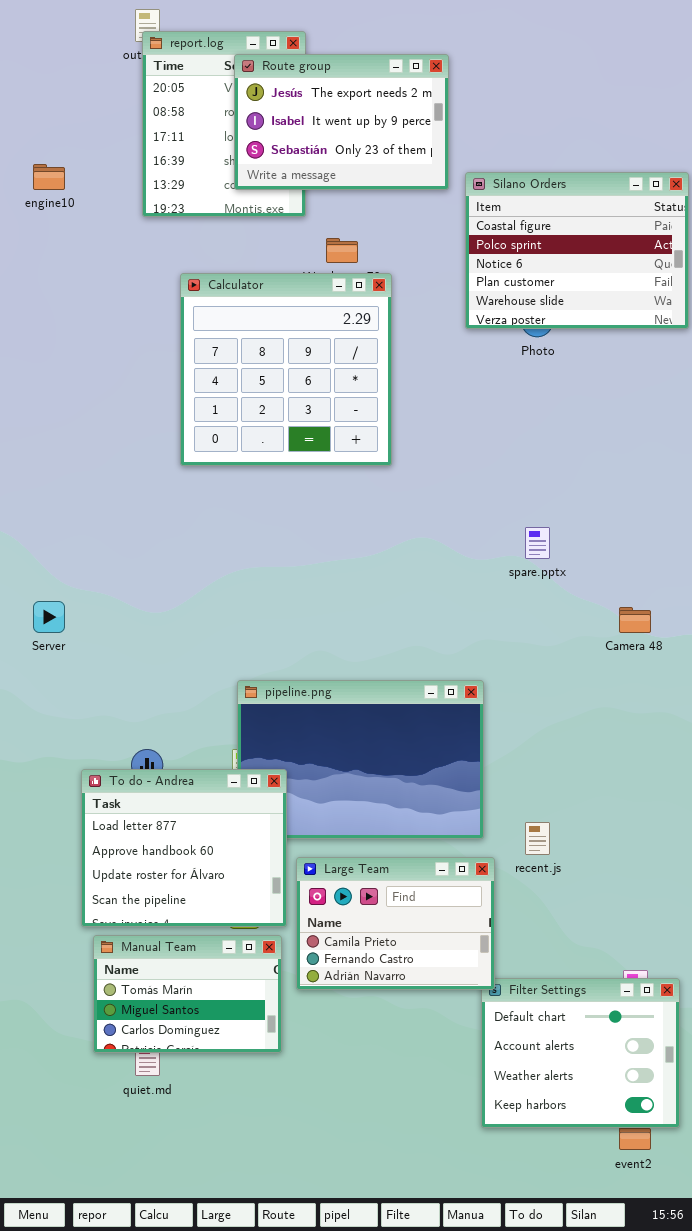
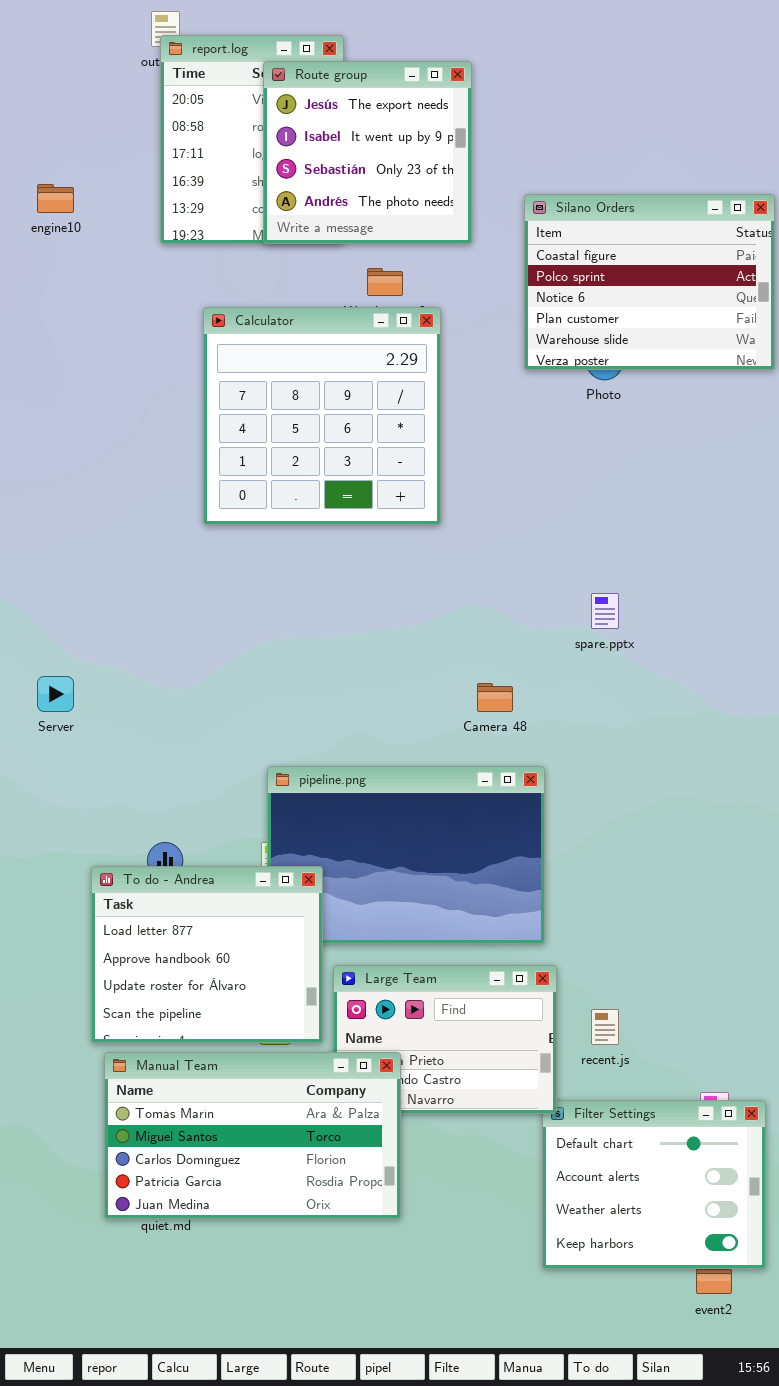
Route group: [234,54,449,190] -> [263,61,472,244], resized
Camera 48: [619,607,651,633] -> [477,683,513,712], moved
recent.js: [525,822,550,855] -> [591,1009,619,1045], moved
Manual Team: [93,935,282,1053] -> [104,1052,401,1219], resized

